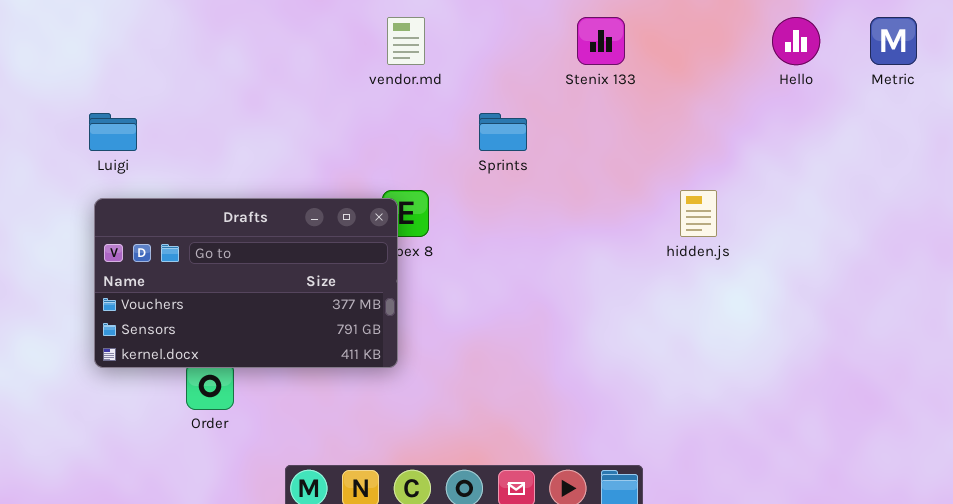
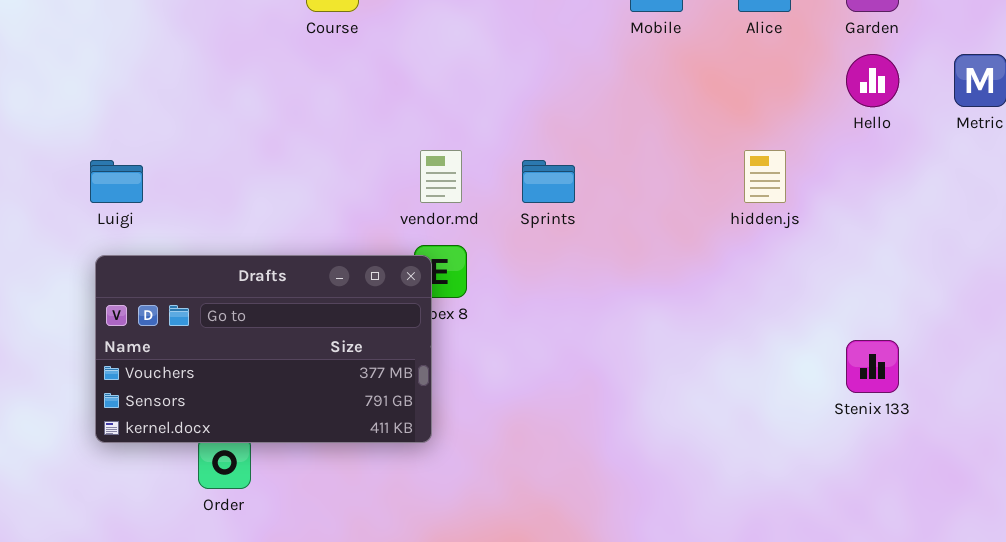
vendor.md: [387,17,425,65] -> [420,150,462,203], moved
Stenix 133: [577,17,625,65] -> [846,340,899,393], moved
hidden.js: [680,190,717,237] -> [744,150,786,203], moved

